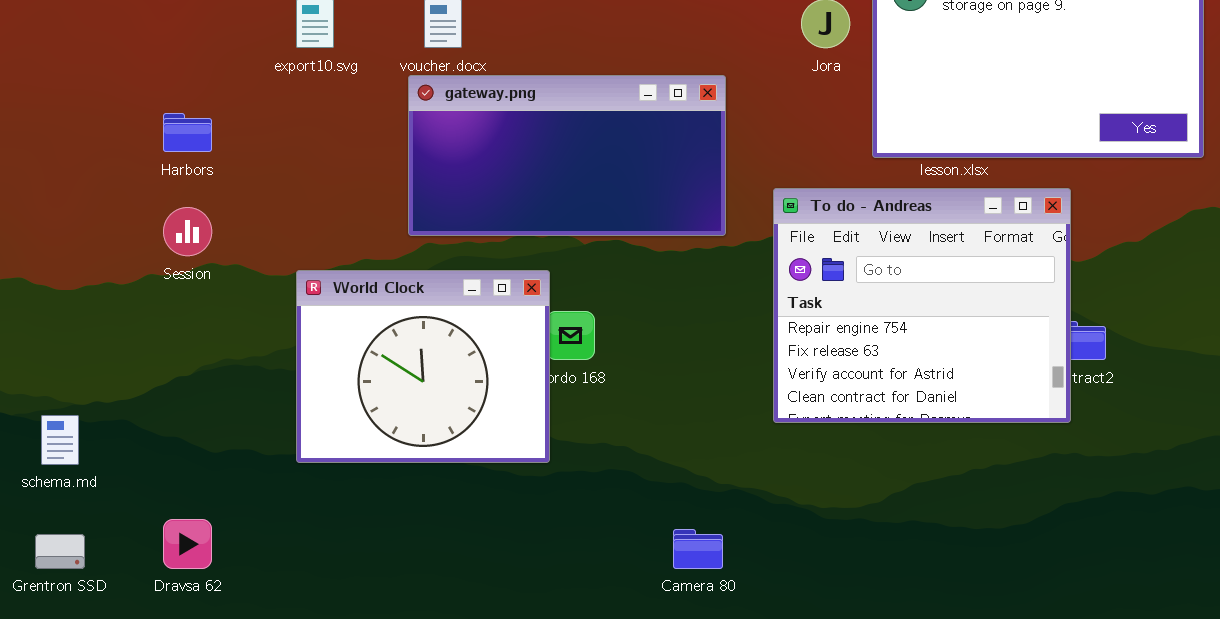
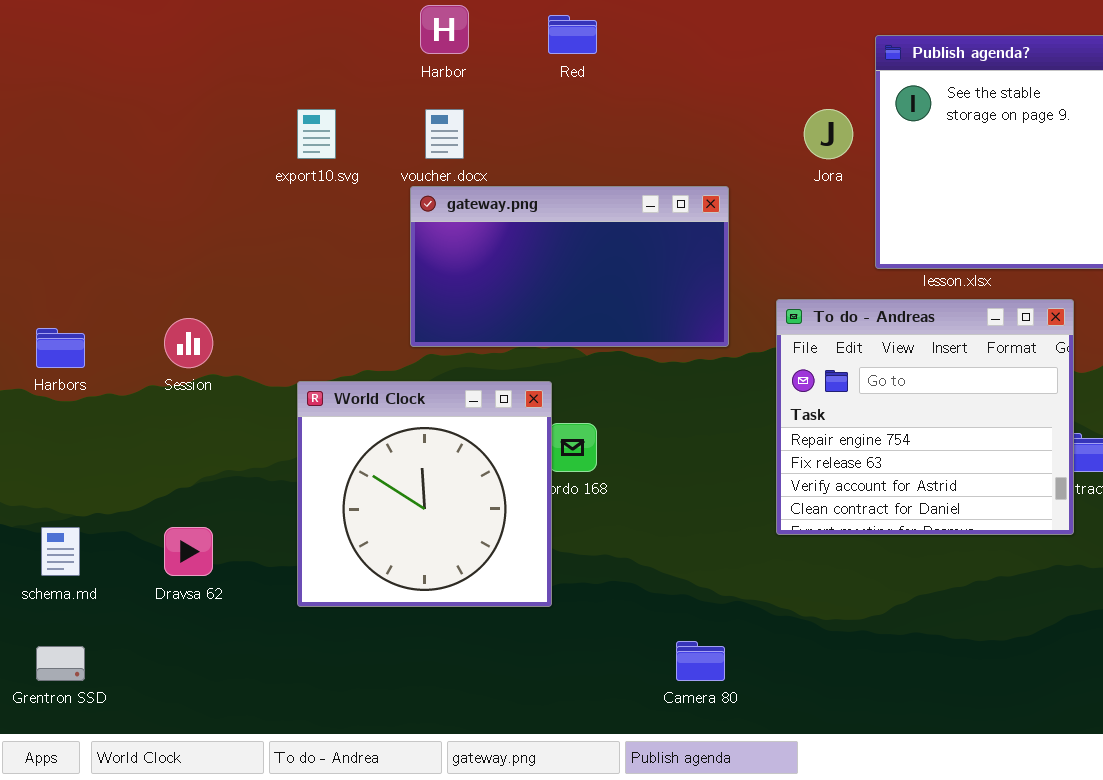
Harbors: [163,113,212,152] -> [36,328,85,368], moved
World Clock: [296,270,550,463] -> [297,381,552,607], resized
Dravsa 62: [163,519,212,569] -> [164,527,213,576], moved

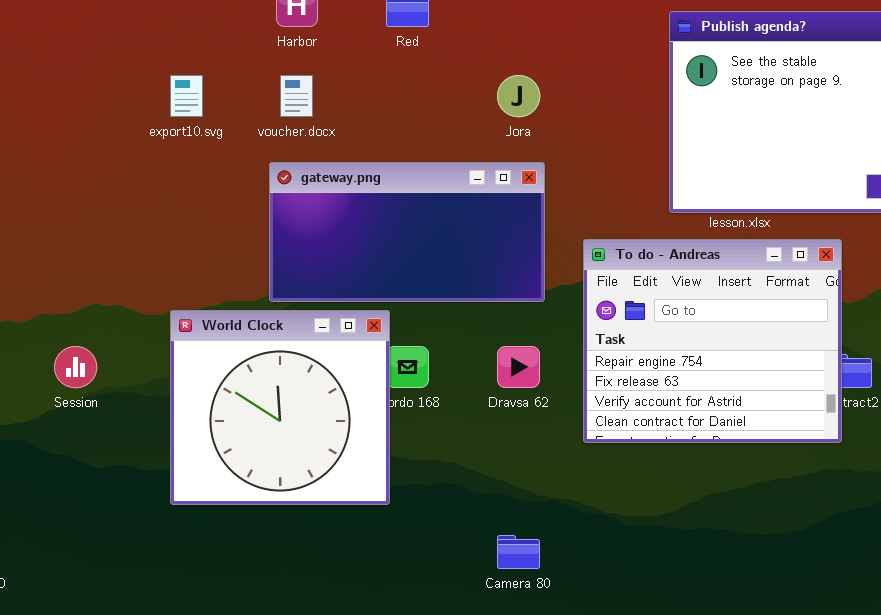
Jora: [804,109,853,159] -> [497,75,540,117], moved
gateway.png: [410,186,729,347] -> [269,162,545,302], moved
Session: [164,318,213,368] -> [54,346,97,388], moved
Dravsa 62: [164,527,213,576] -> [497,346,540,388], moved

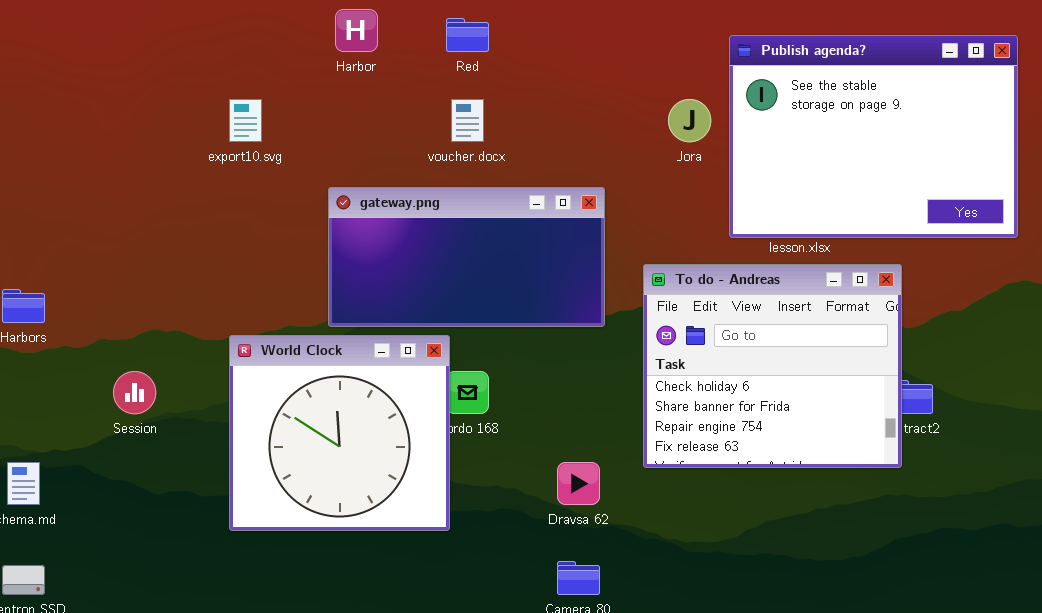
voucher.docx: [280,75,313,117] -> [451,99,484,142], moved
Jora: [497,75,540,117] -> [668,99,711,142], moved
To do - Andreas: [583,239,842,443] -> [643,264,902,468], scrolled up 2 rows
Dravsa 62: [497,346,540,388] -> [557,462,600,505], moved

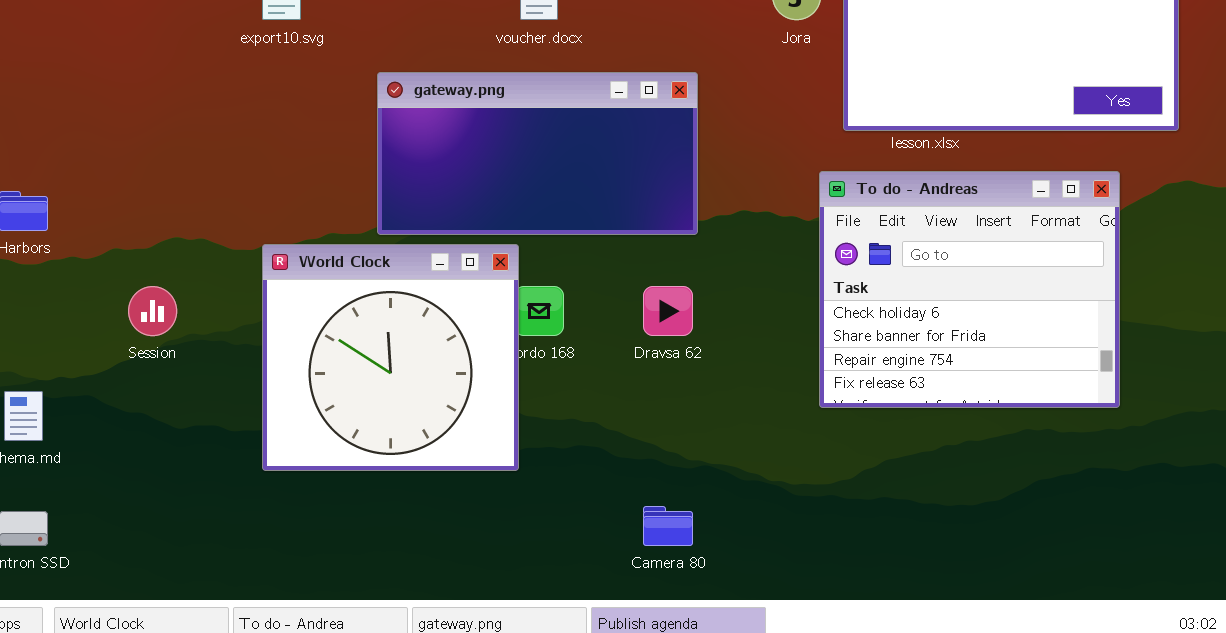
To do - Andreas: [643,264,902,468] -> [819,171,1120,408], moved
Dravsa 62: [557,462,600,505] -> [643,286,693,336], moved

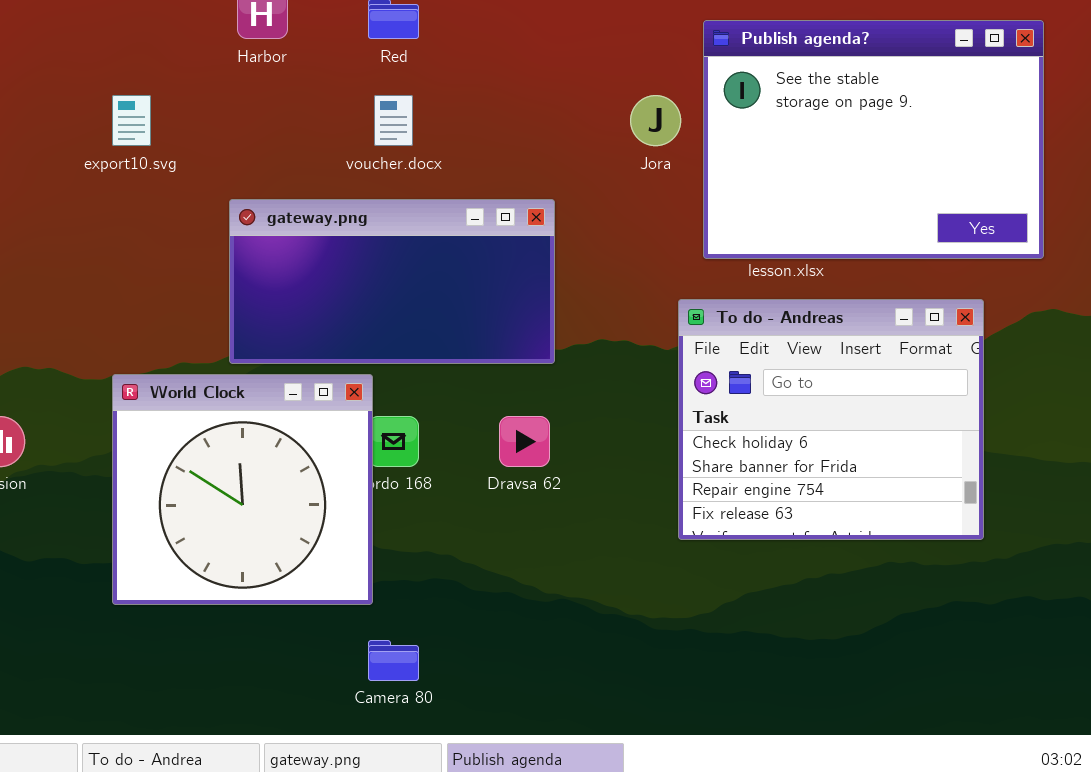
Camera 80: [643,506,693,546] -> [368,640,419,681], moved

